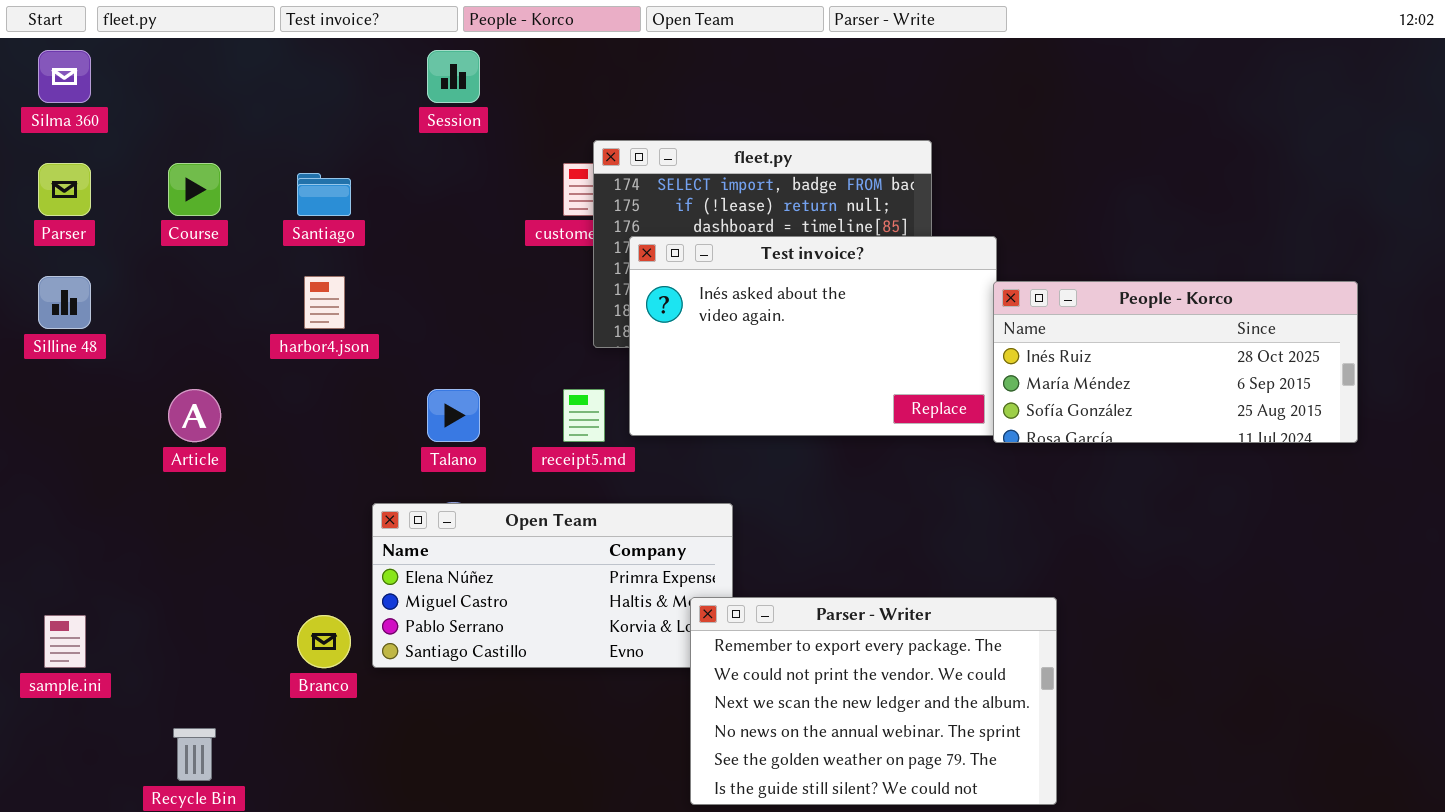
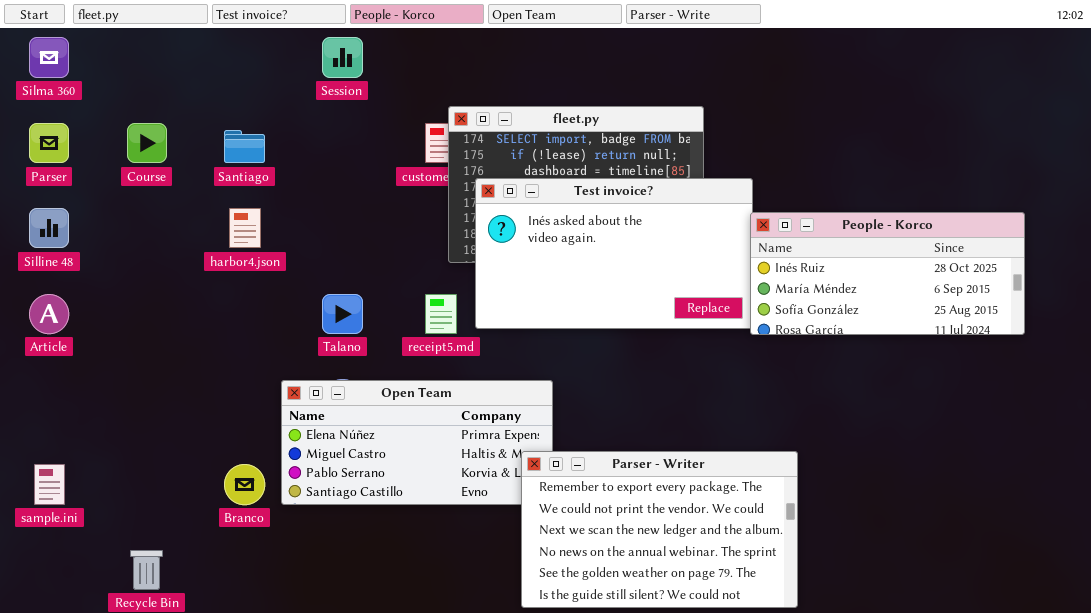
Article: [168,389,221,442] -> [29,294,69,334], moved

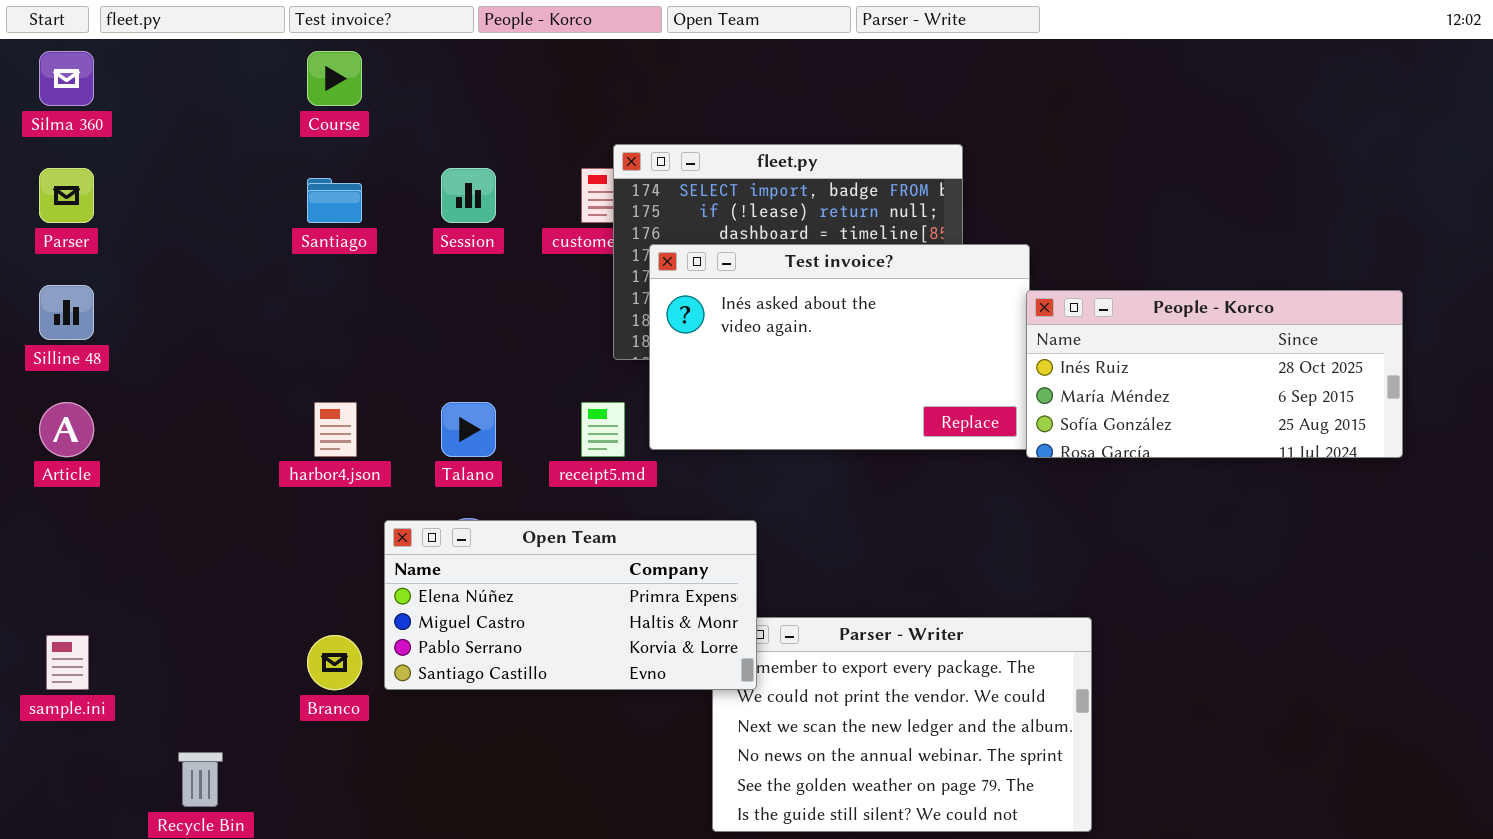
Session: [322,37,363,78] -> [441,168,496,223], moved
Course: [127,123,167,163] -> [307,51,362,106], moved
harbor4.json: [229,208,261,248] -> [314,402,357,457], moved
Open Team: [281,380,553,505] -> [384,520,757,690], raised

